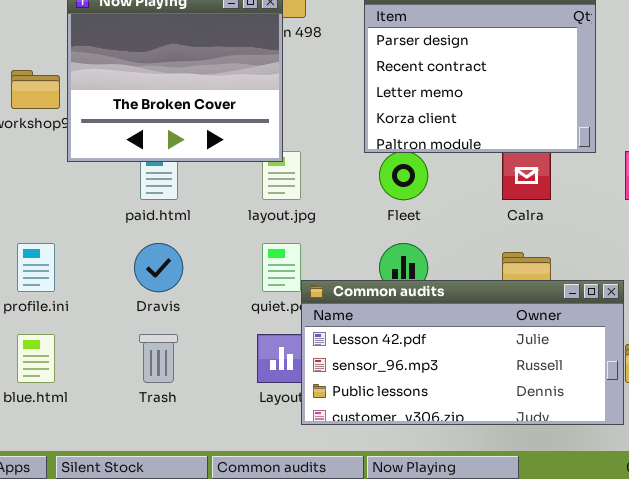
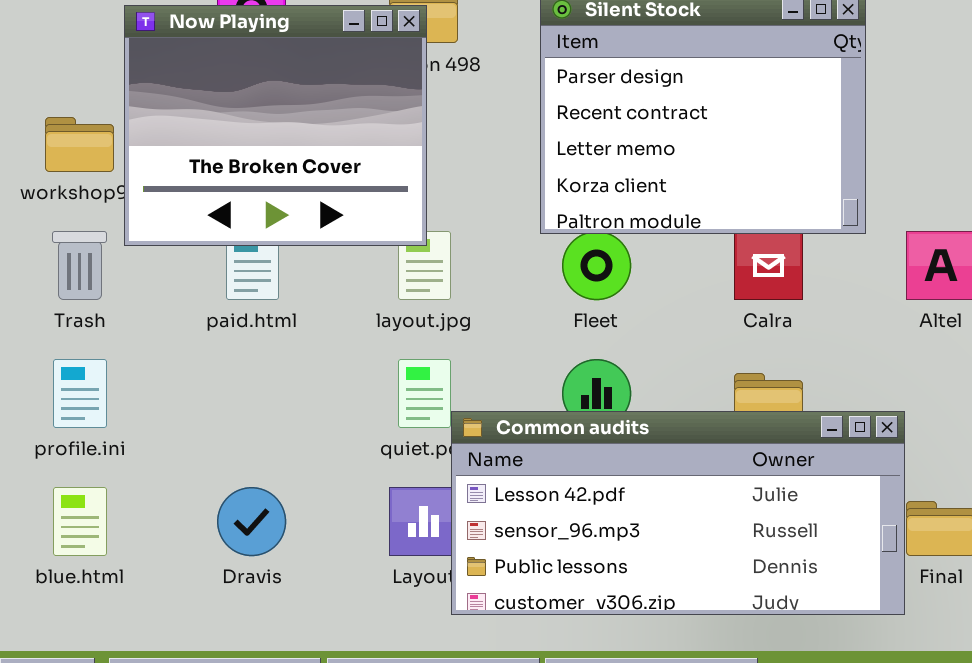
Dravis: [134,243,183,292] -> [217,487,286,556], moved
Trash: [139,334,178,383] -> [52,231,107,300], moved

